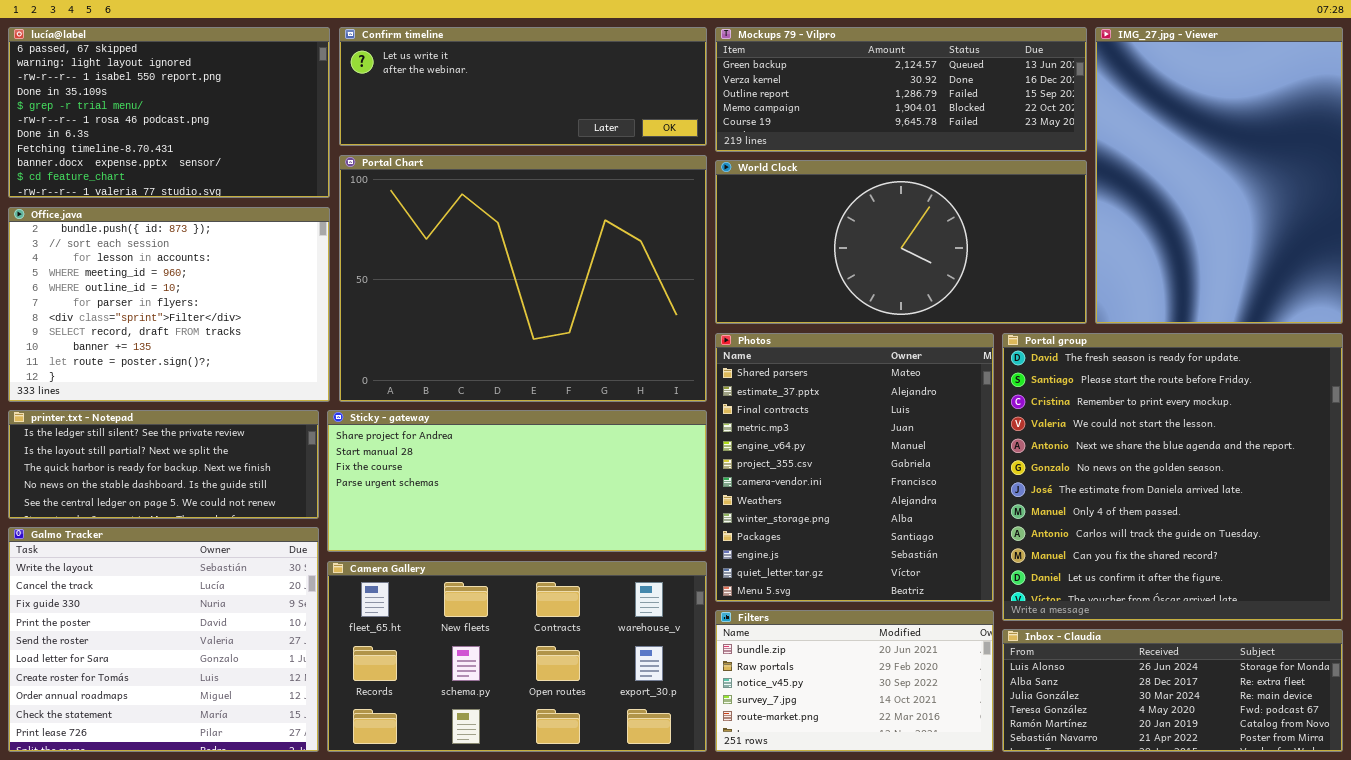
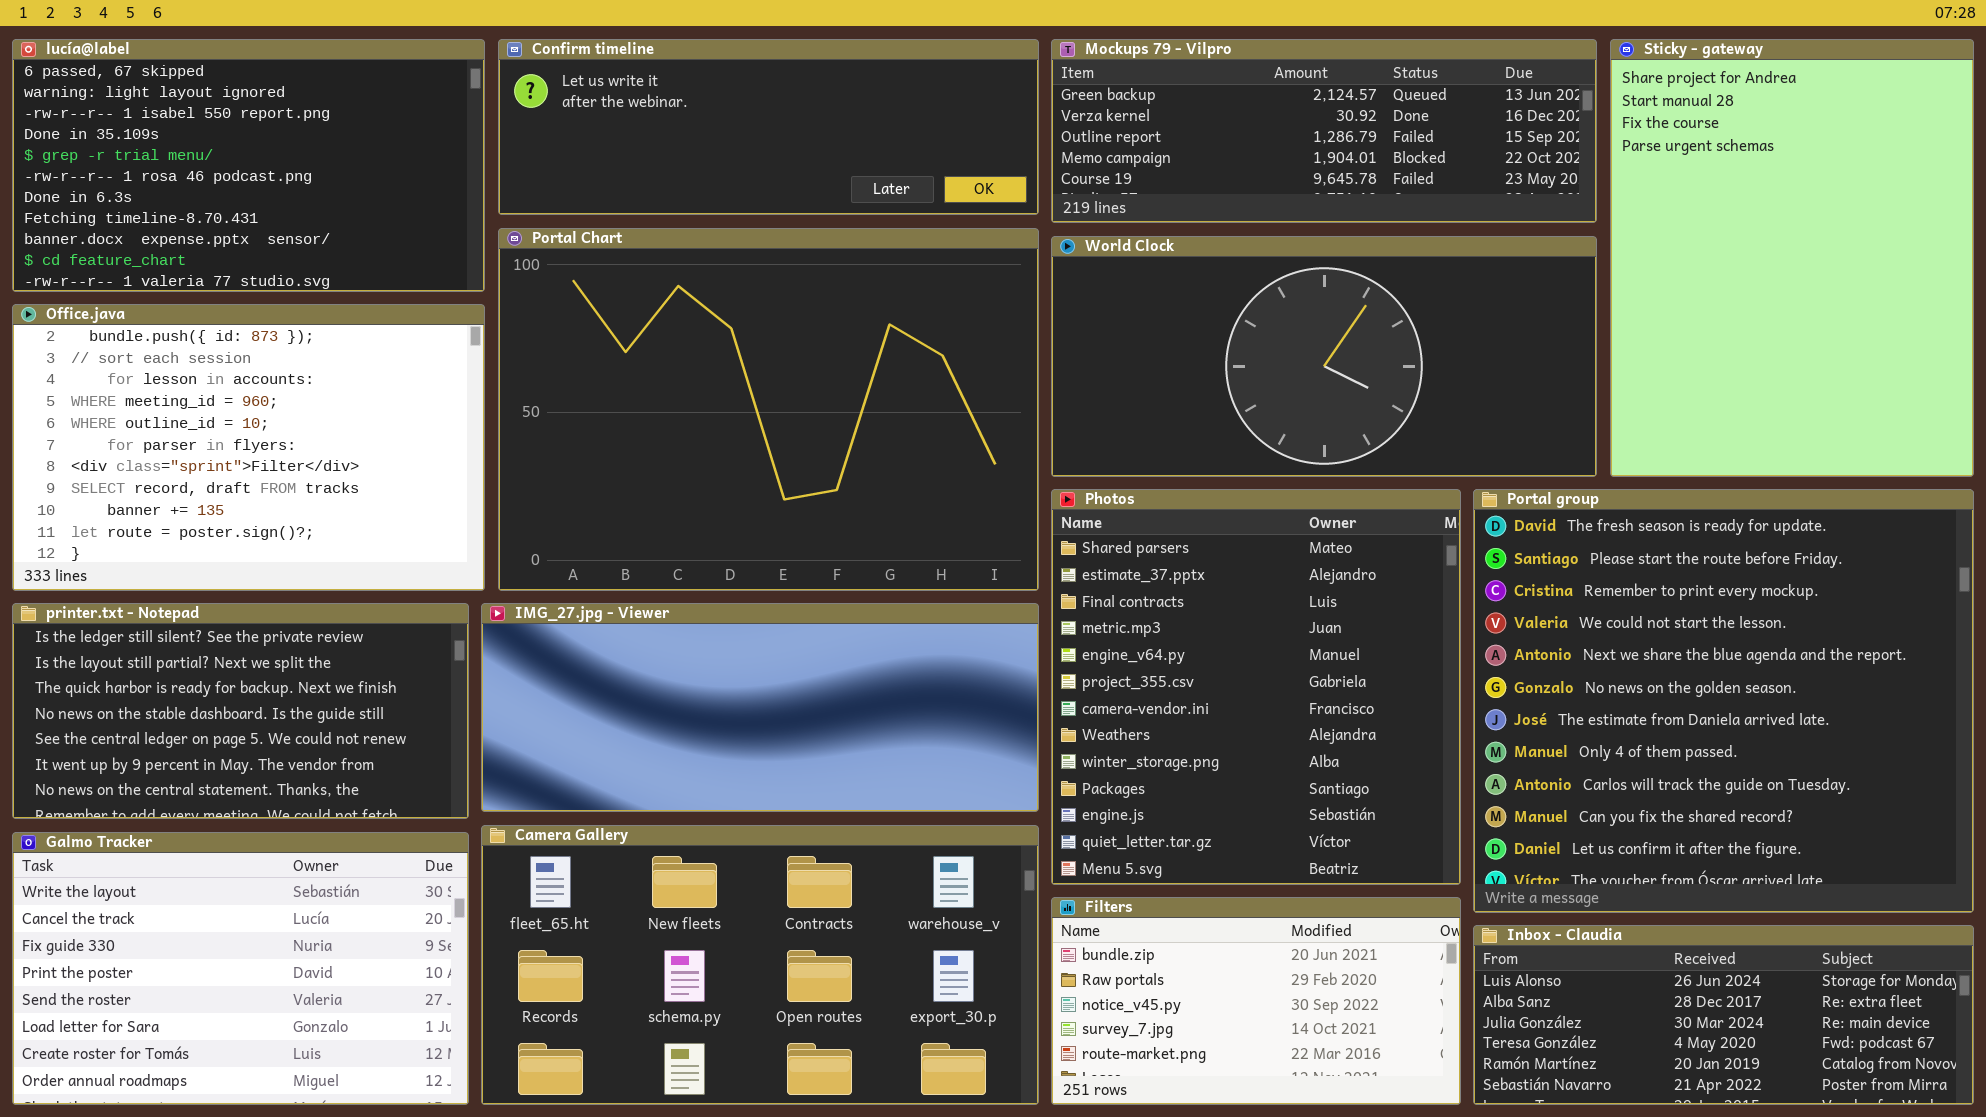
IMG_27.jpg - Viewer: [1095,27,1343,324] -> [481,603,1039,812], moved, resized
printer.txt - Notepad: [8,410,319,519] -> [12,603,469,819], resized
Sticky - gateway: [327,410,707,552] -> [1610,39,1974,477], moved, resized
Galmo Tracker: [8,527,319,752] -> [12,832,469,1105], resized

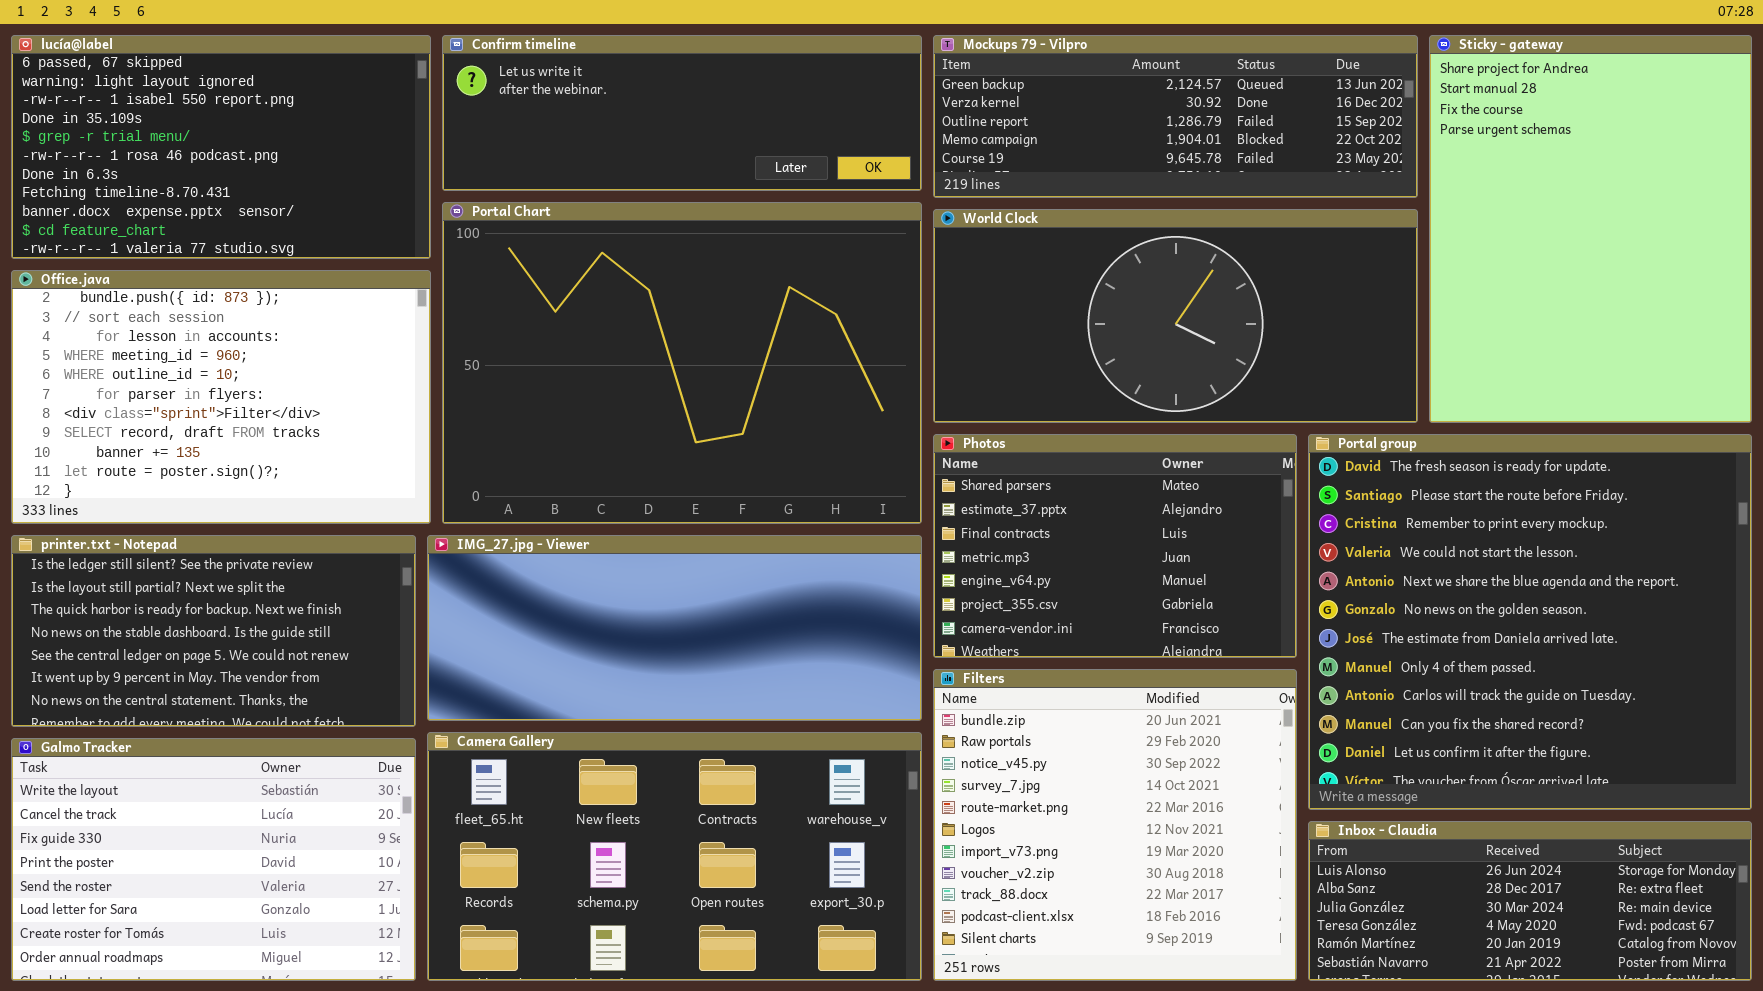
Photos: [1051,489,1461,885] -> [933,434,1297,658], resized
Filters: [1051,897,1461,1105] -> [933,669,1297,981], resized

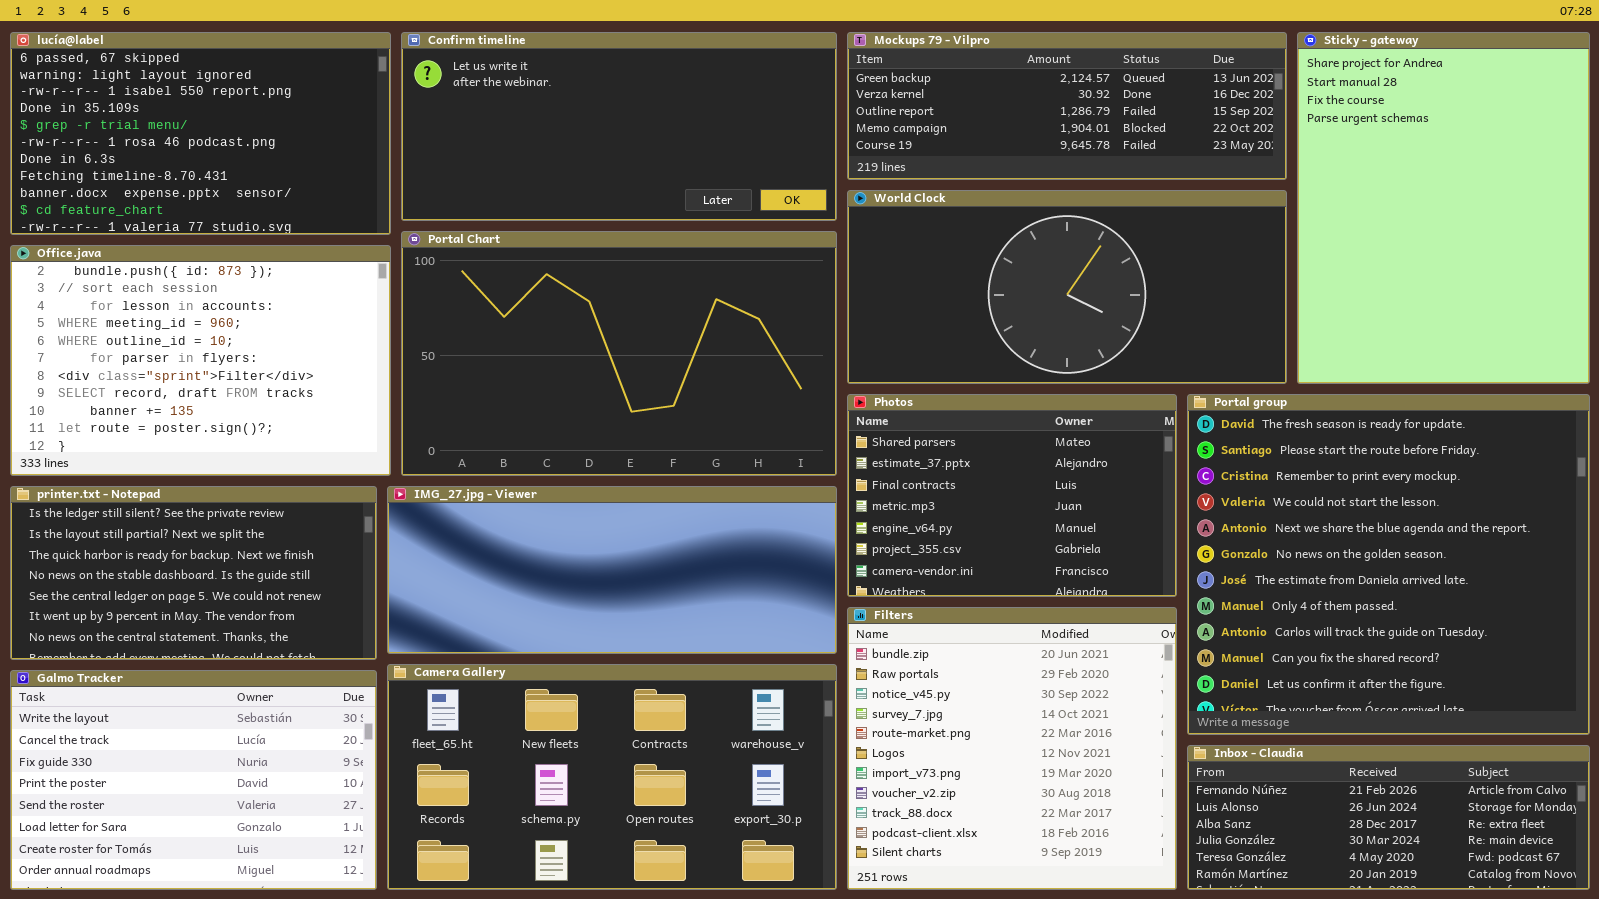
Confirm timeline: [442,35,922,191] -> [401,32,837,221], resized
Portal Chart: [442,202,922,524] -> [401,231,837,476], resized
Inbox - Claudia: [1308,821,1752,981] -> [1187,745,1590,890], scrolled up 1 row

